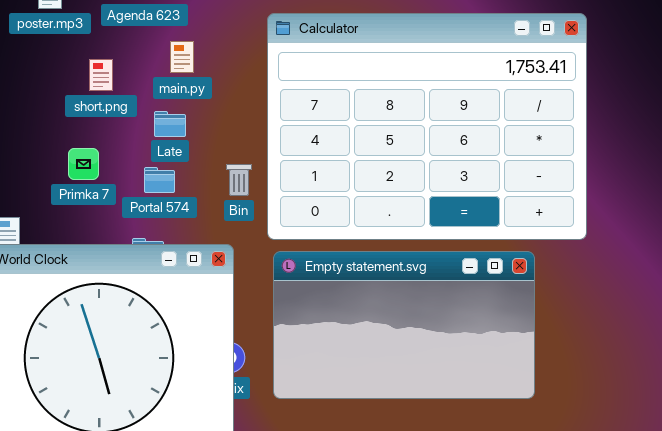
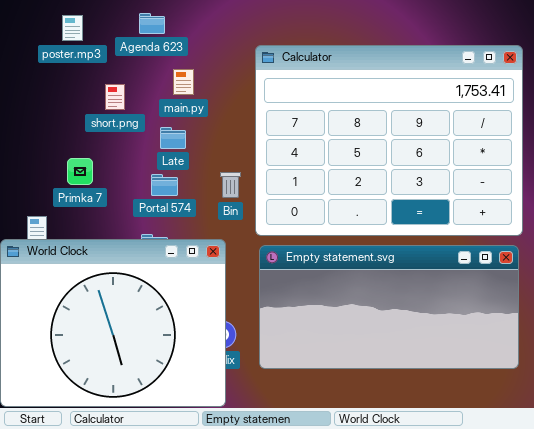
Primka 7: [68,148,99,180] -> [67,158,93,185], moved
Empty statement.svg: [273,251,535,399] -> [259,245,519,369], resized

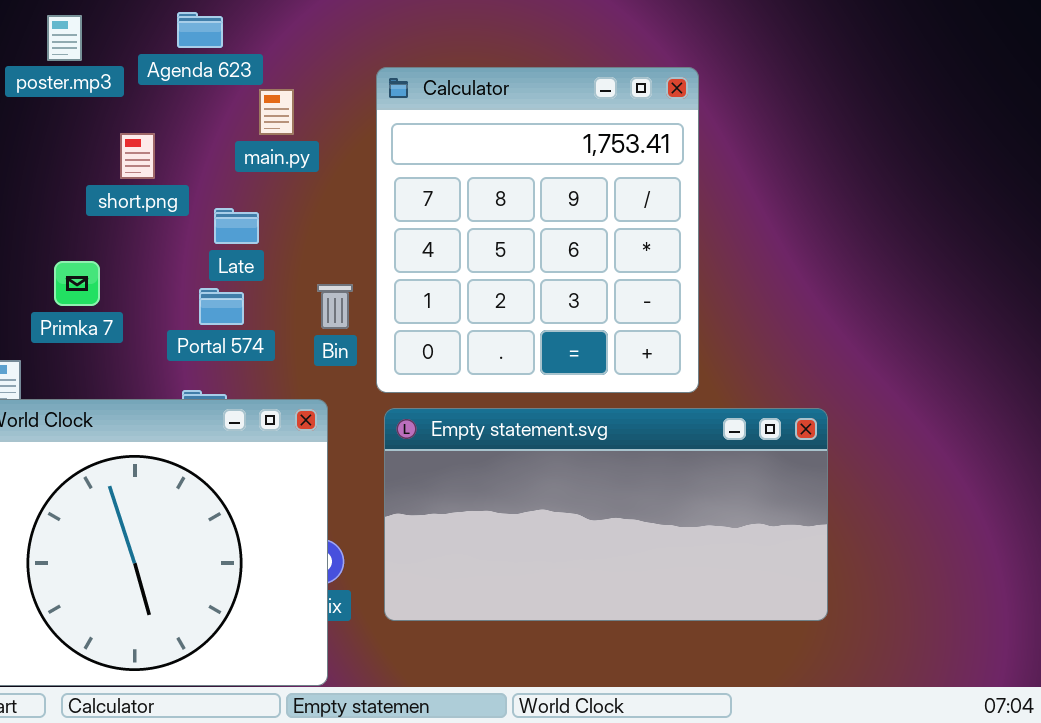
Calculator: [255,45,523,236] -> [376,67,699,393], resized
main.py: [173,69,194,95] -> [259,89,294,135], moved

